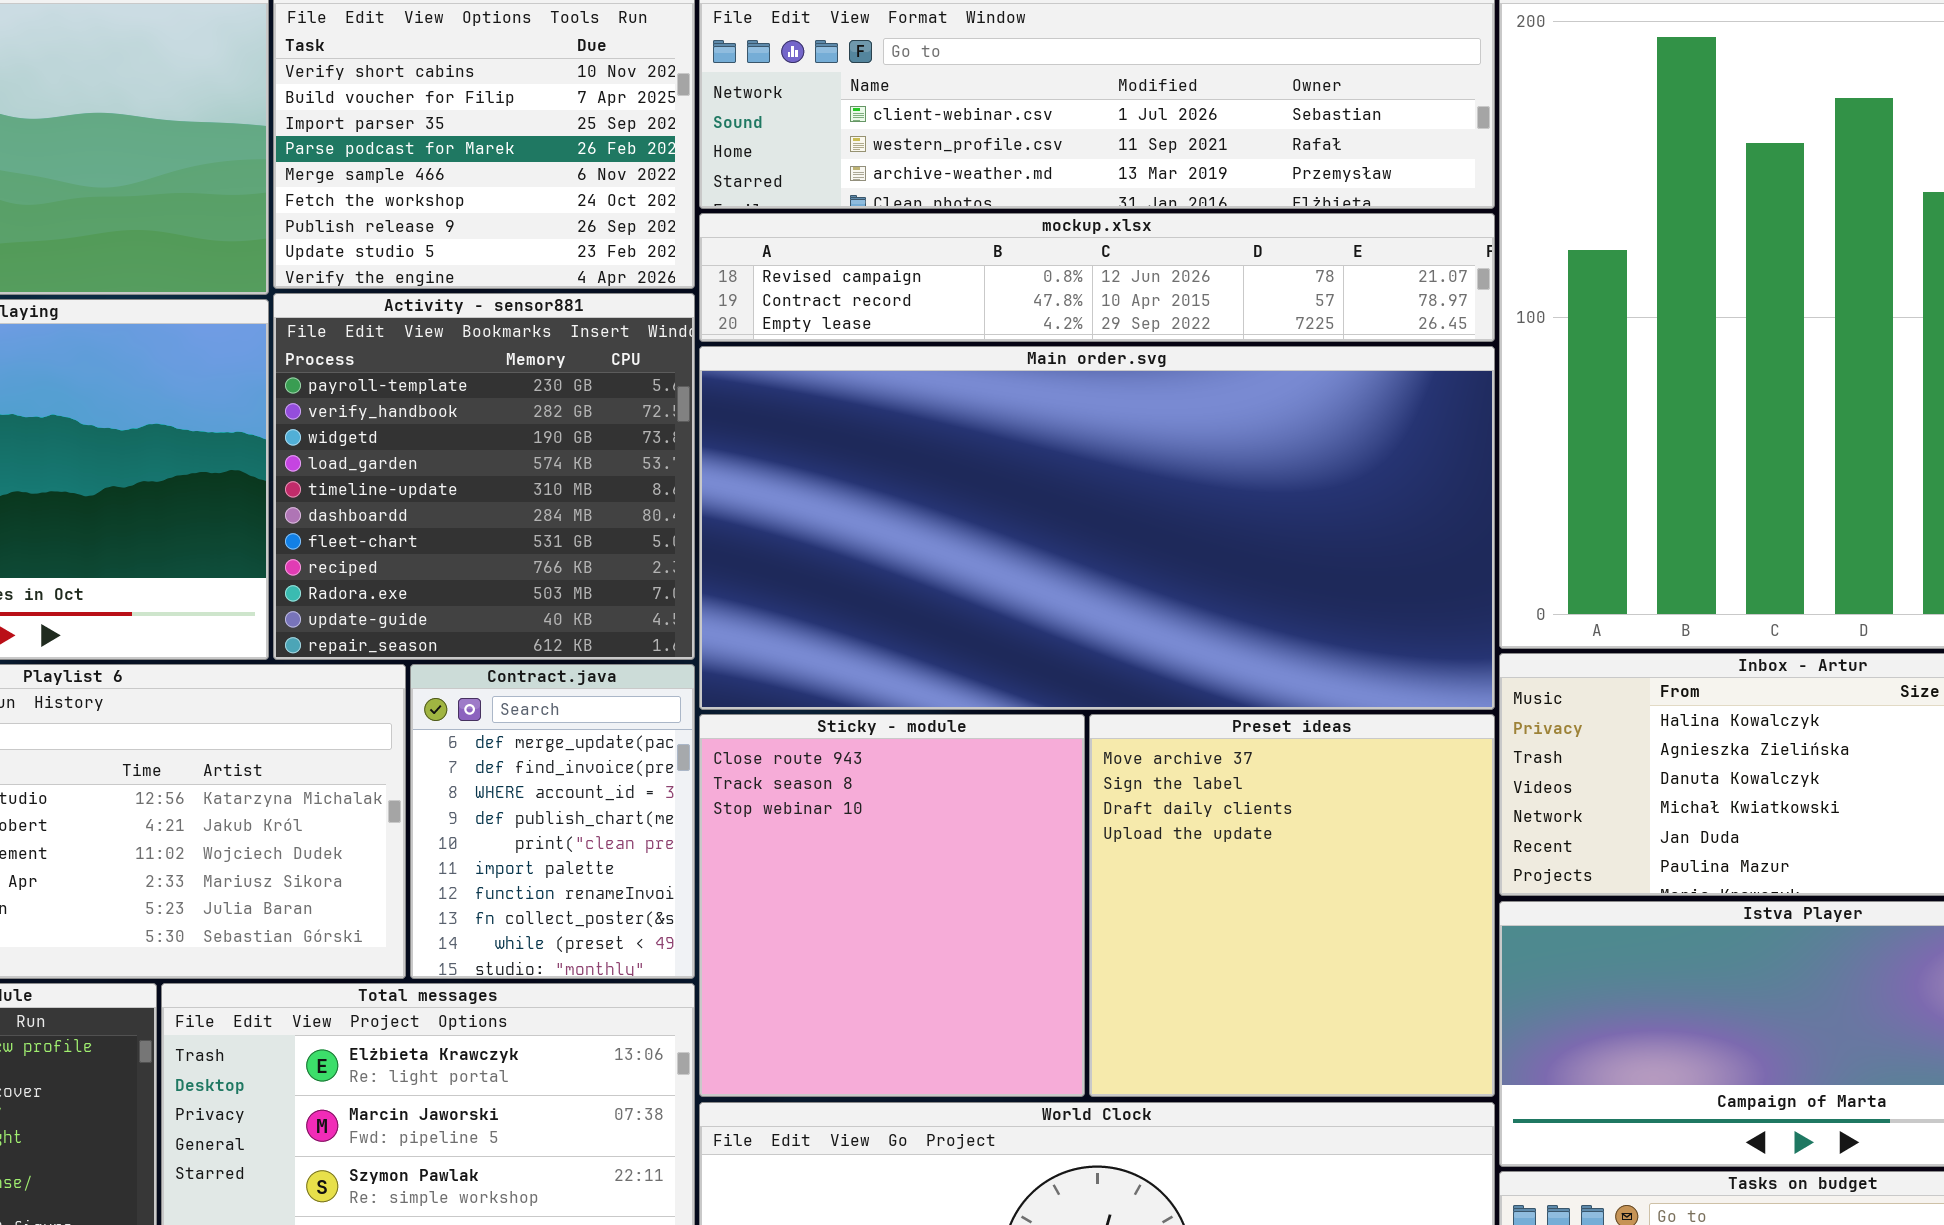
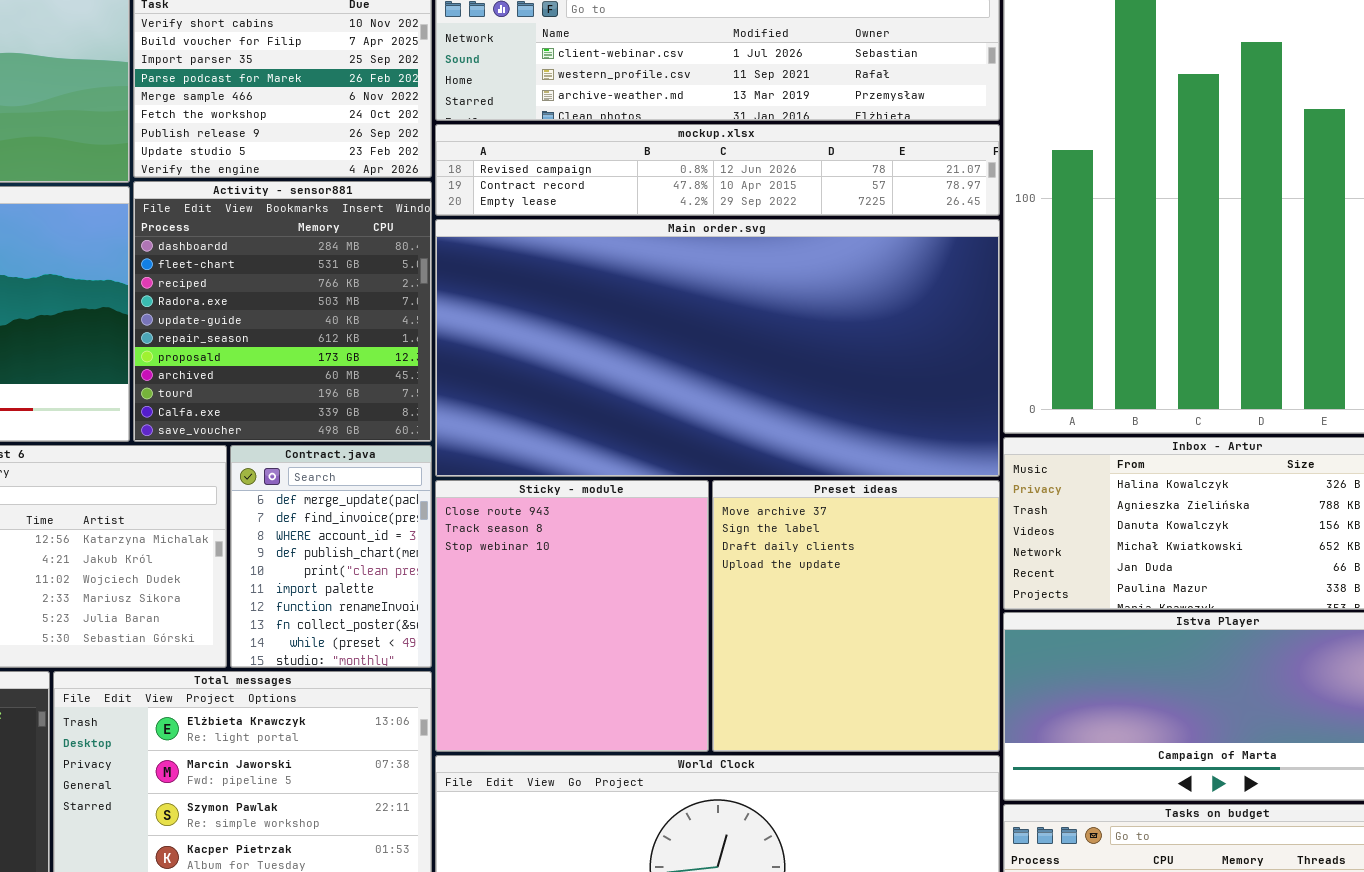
Activity - sensor881: [273,293,695,660] -> [133,181,432,442], scrolled down 5 rows

